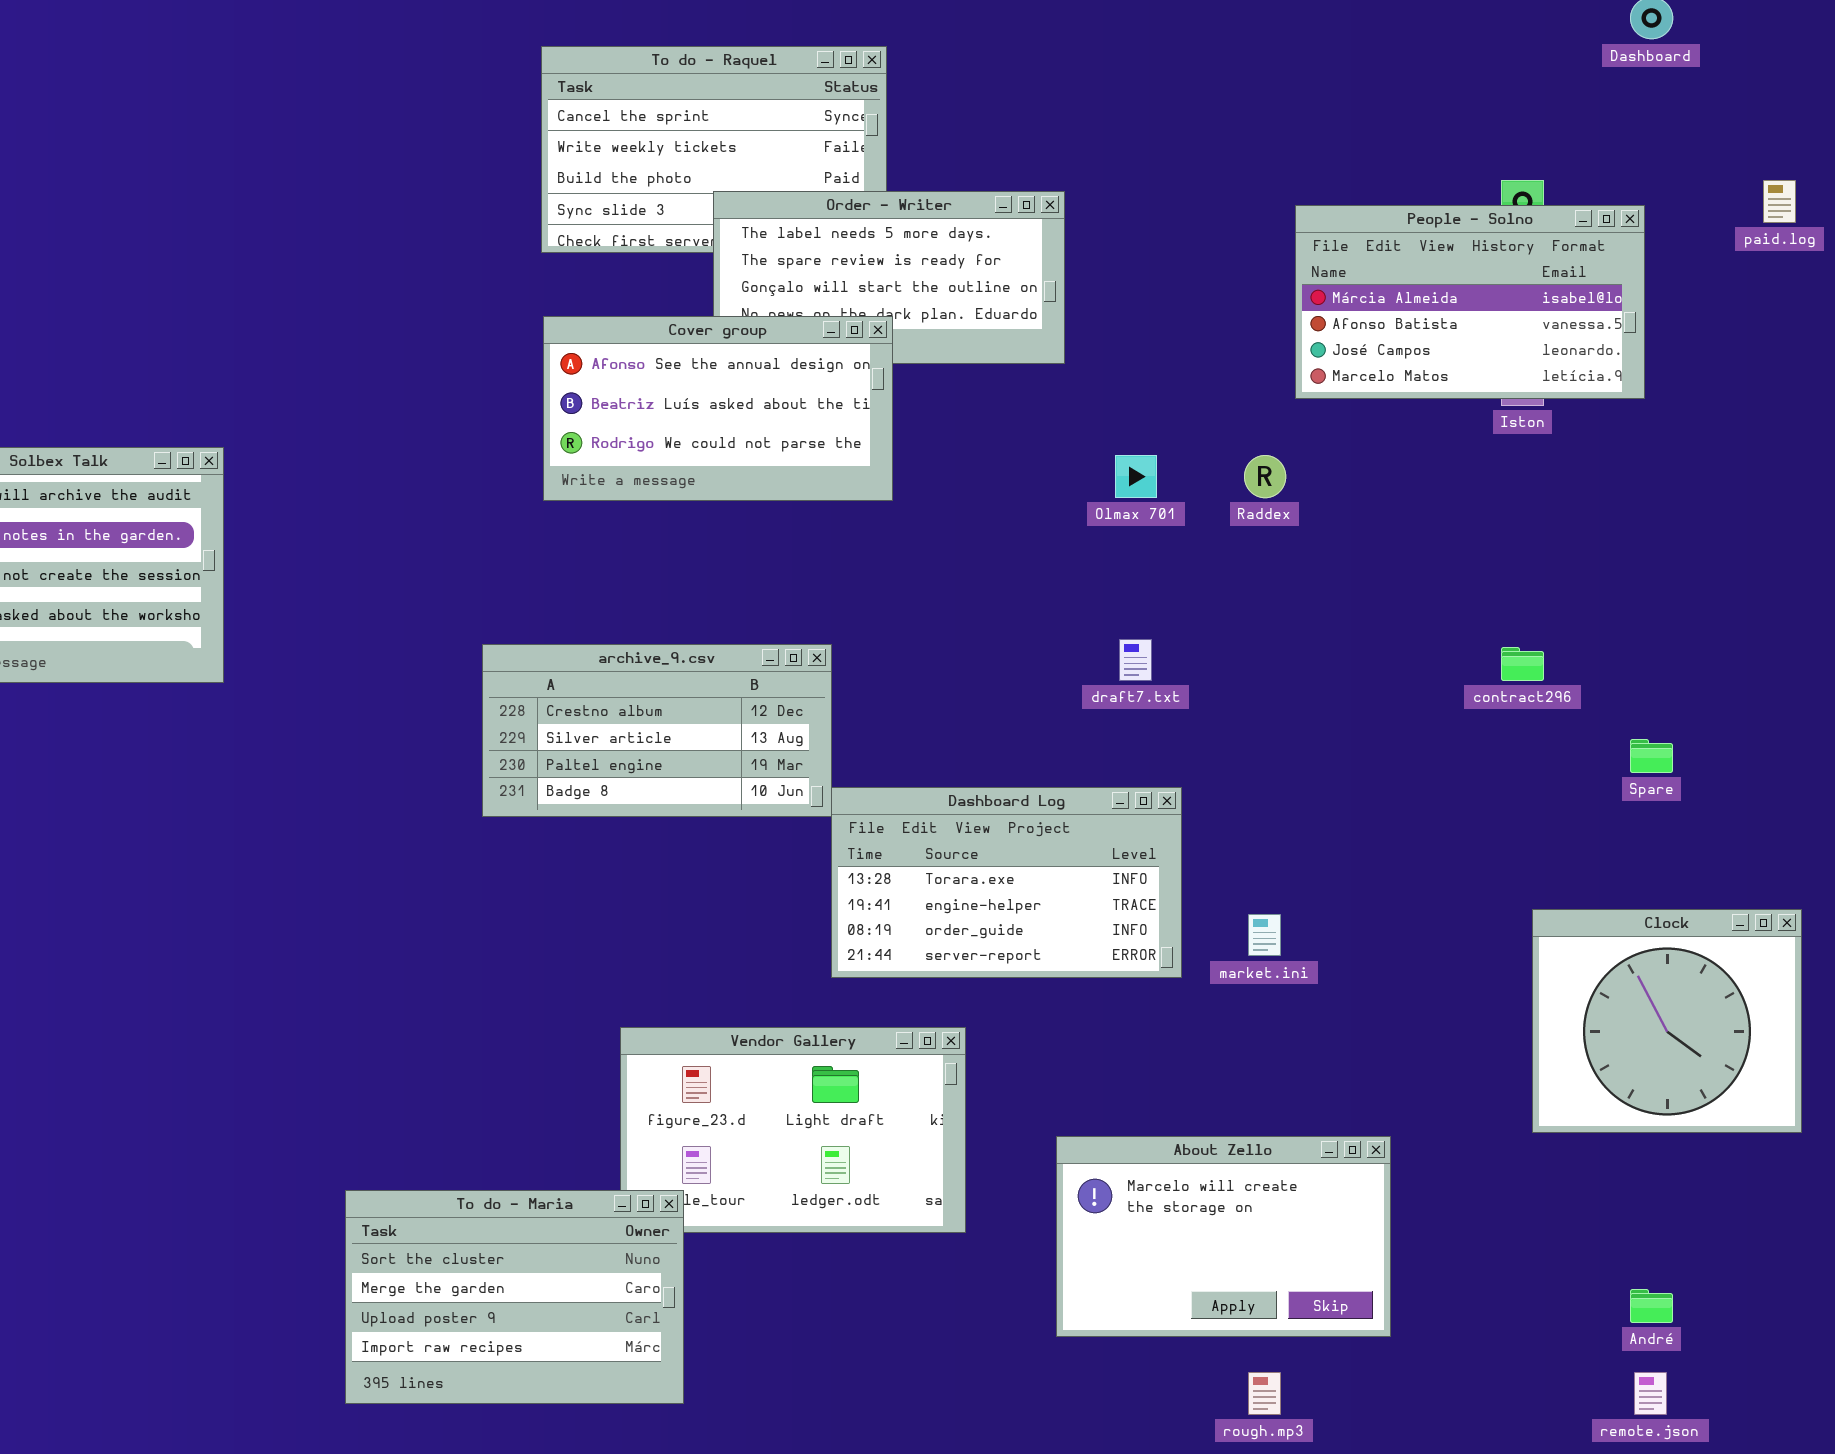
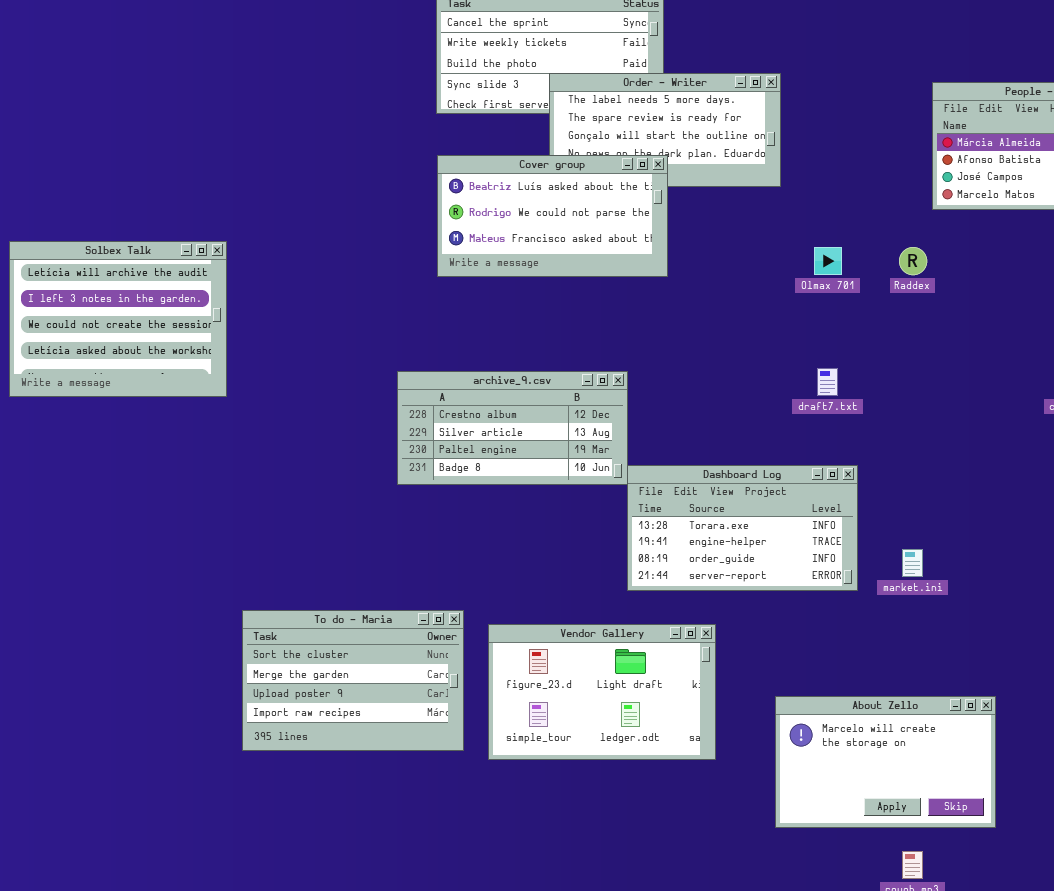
Cover group: [543,316,893,501] -> [437,155,668,277], scrolled down 1 row
To do - Maria: [345,1190,684,1404] -> [242,610,464,751], moved

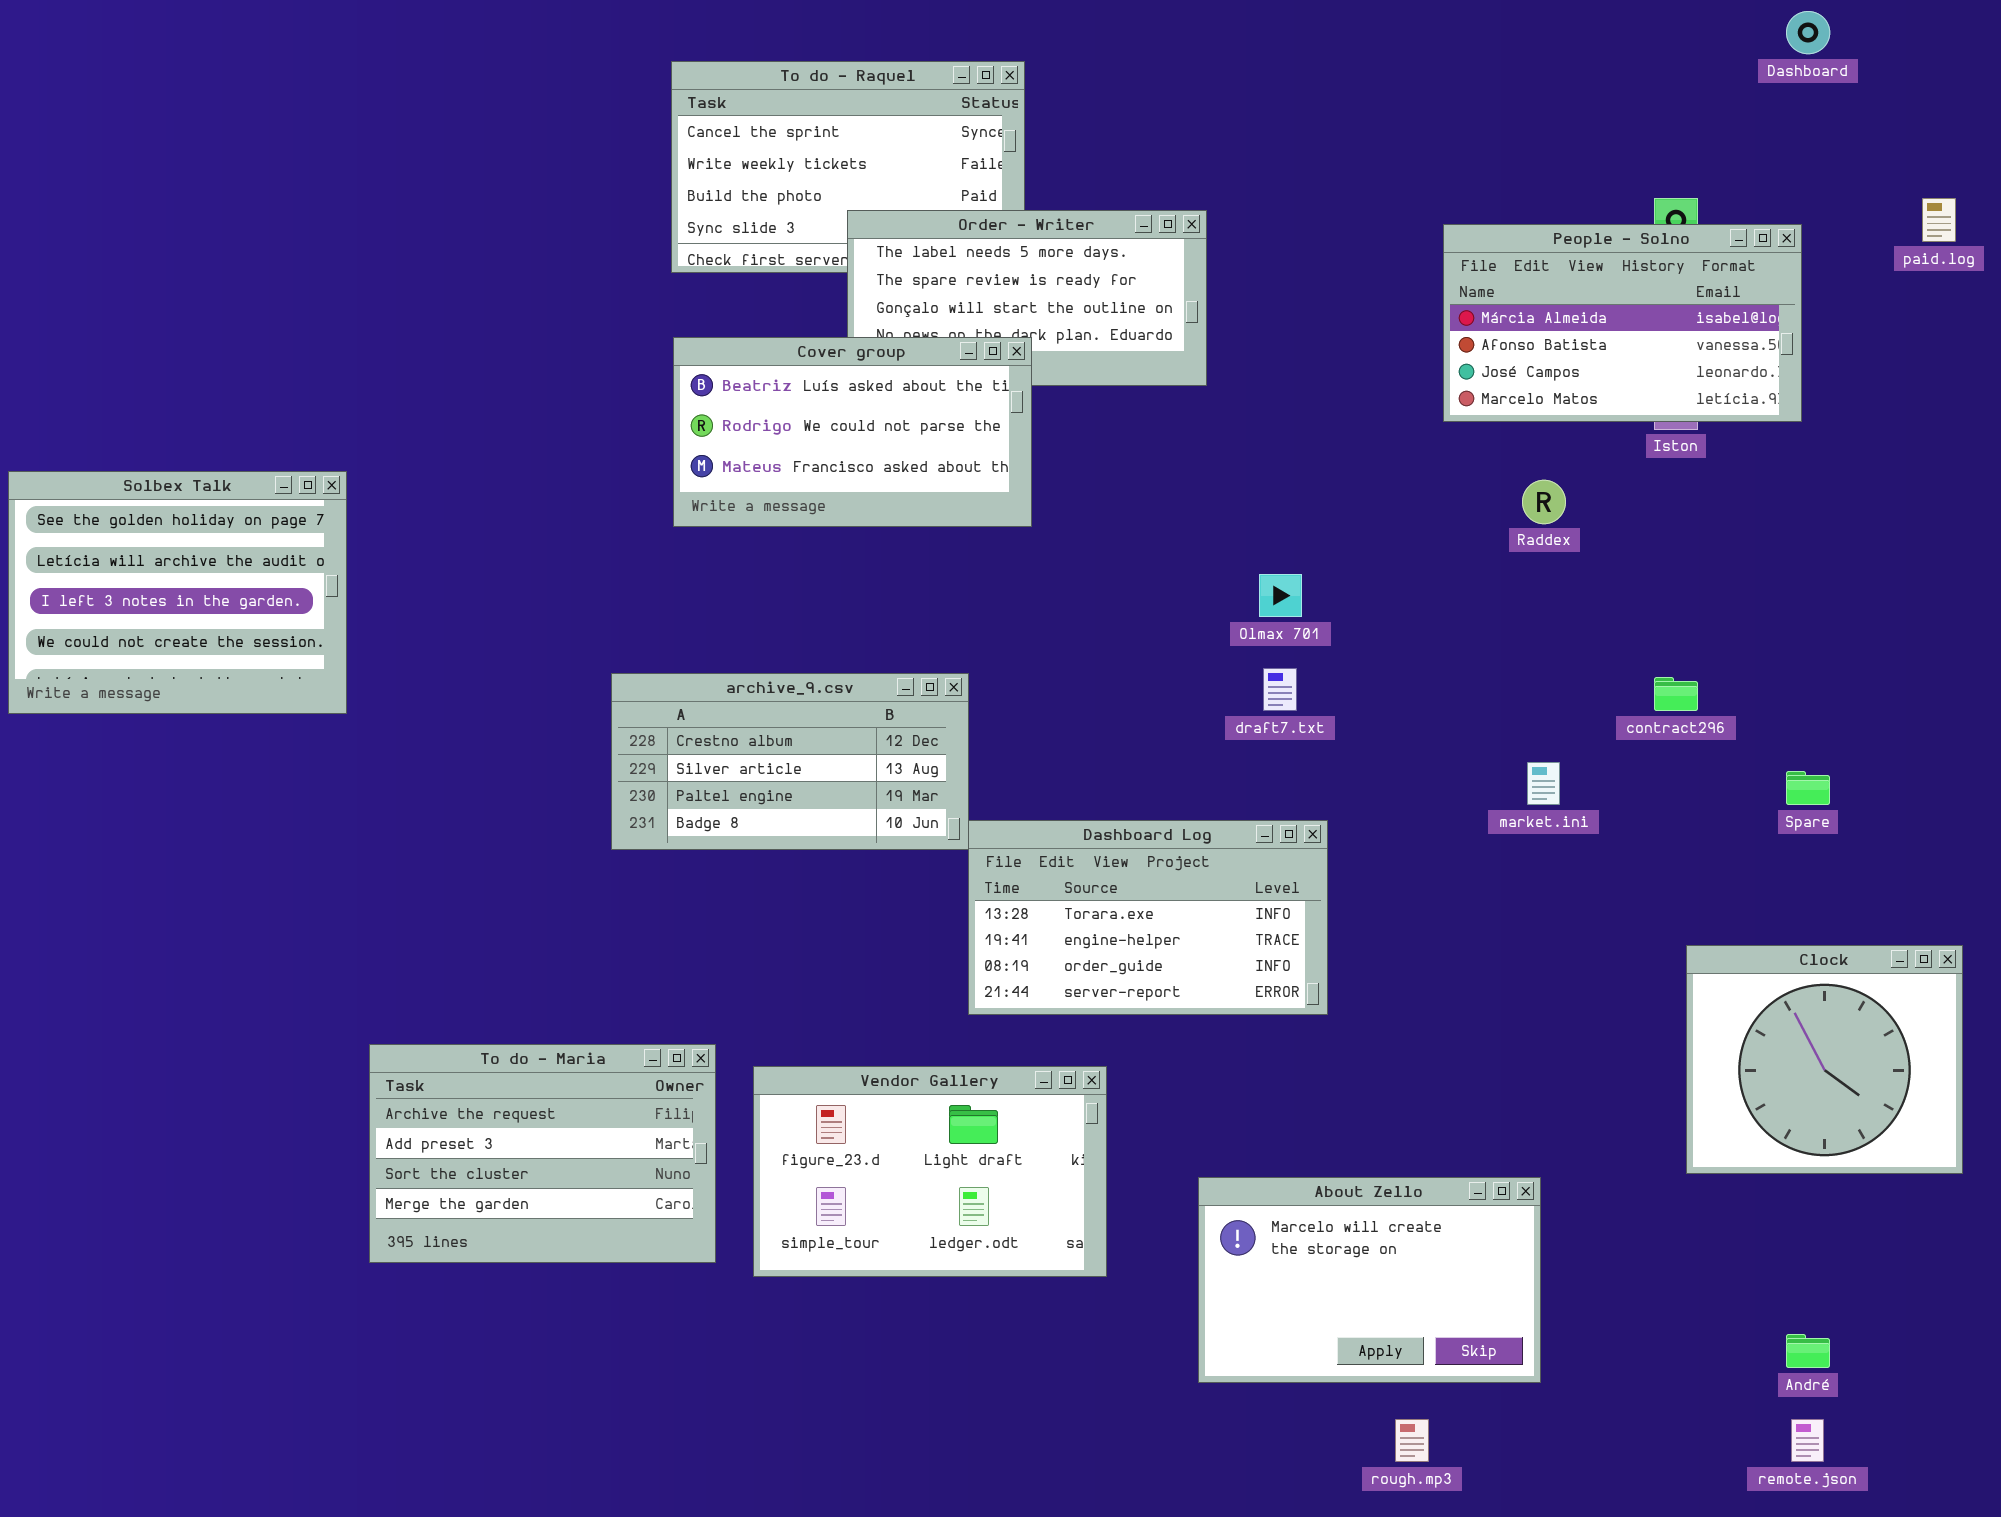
Solbex Talk: [9,241,227,397] -> [8,471,347,714], scrolled up 1 row
Olmax 701: [814,247,842,275] -> [1259,574,1302,617], moved
Raddex: [899,247,927,275] -> [1522,480,1566,524], moved
market.ini: [902,549,923,577] -> [1527,762,1560,805], moved
To do - Maria: [242,610,464,751] -> [369,1044,716,1263], scrolled up 2 rows

